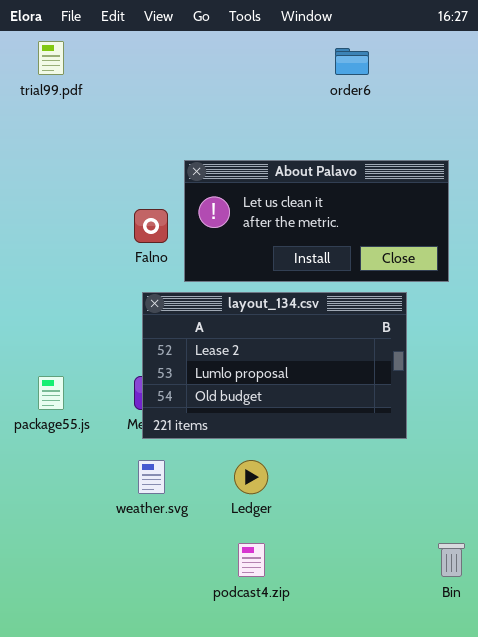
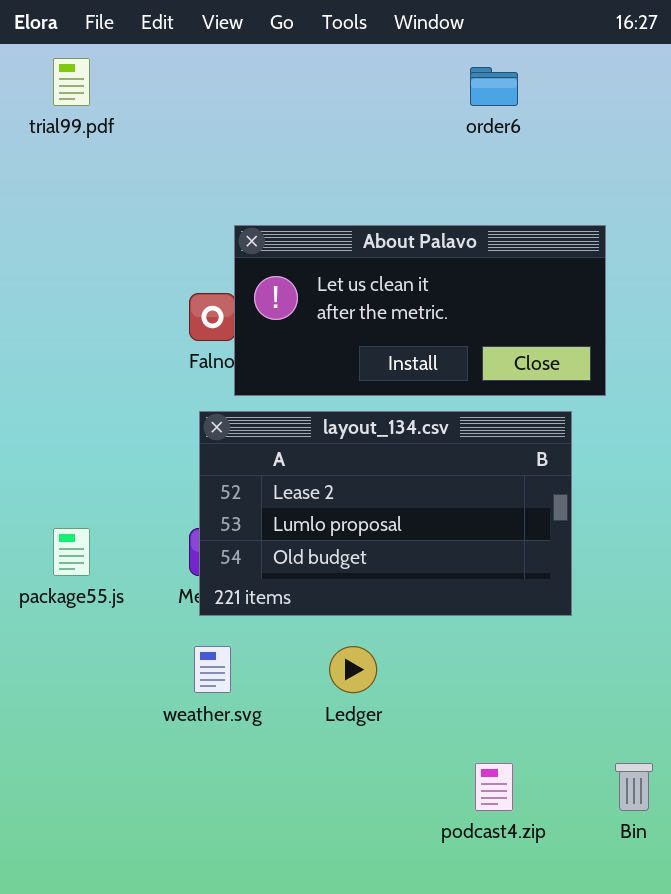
About Palavo: [184,160,449,282] -> [234,225,606,396], moved
podcast4.zip: [238,543,265,577] -> [475,763,513,811], moved

